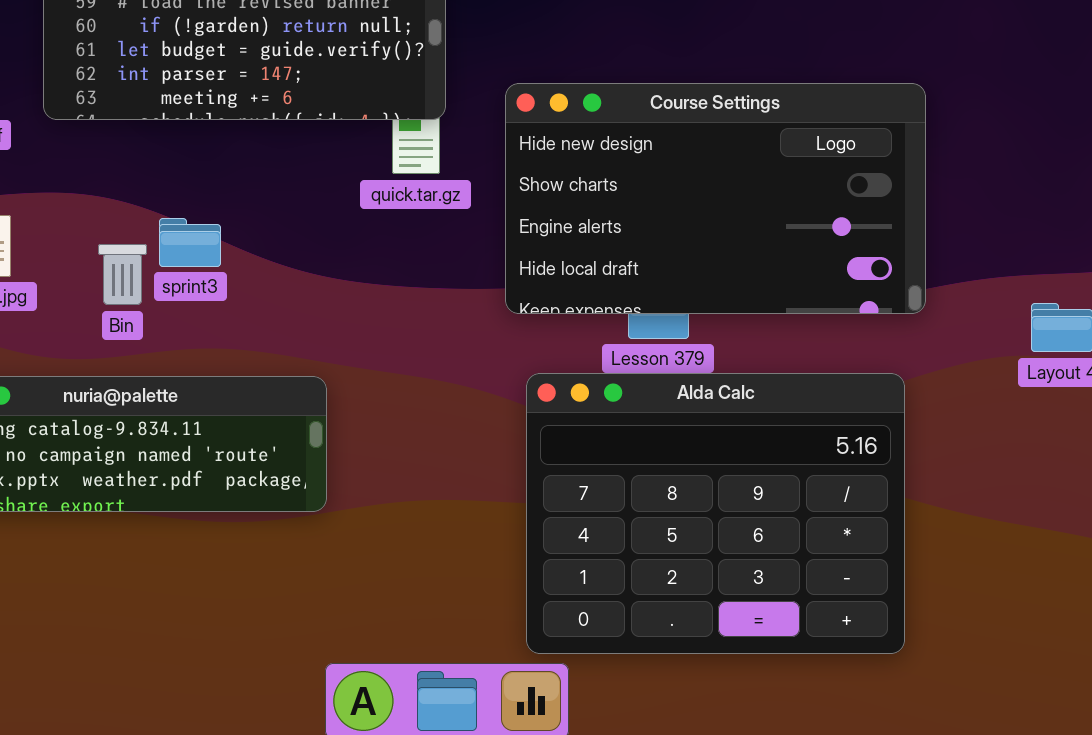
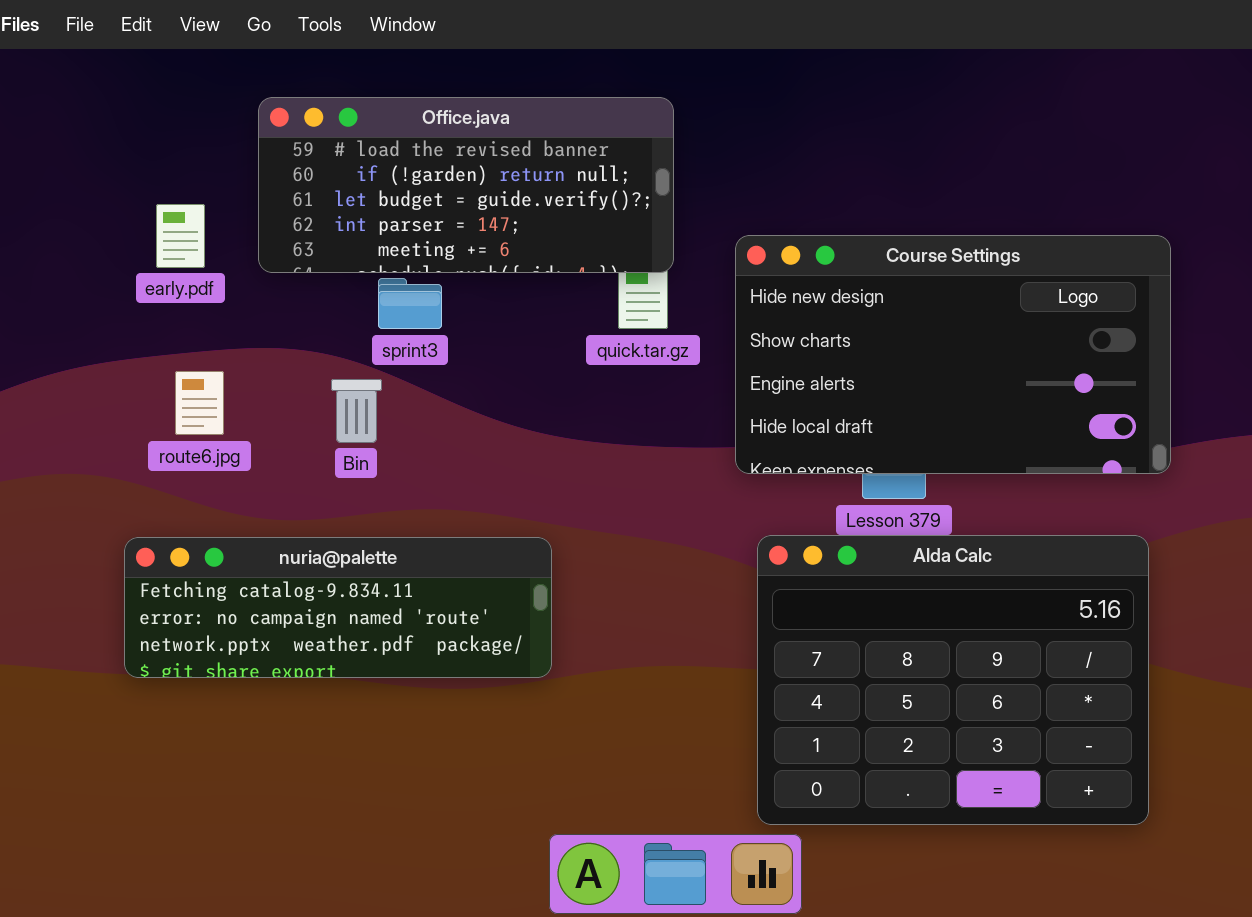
sprint3: [159,218,221,267] -> [378,278,442,329], moved
Bin: [98,244,147,305] -> [331,379,382,443], moved

